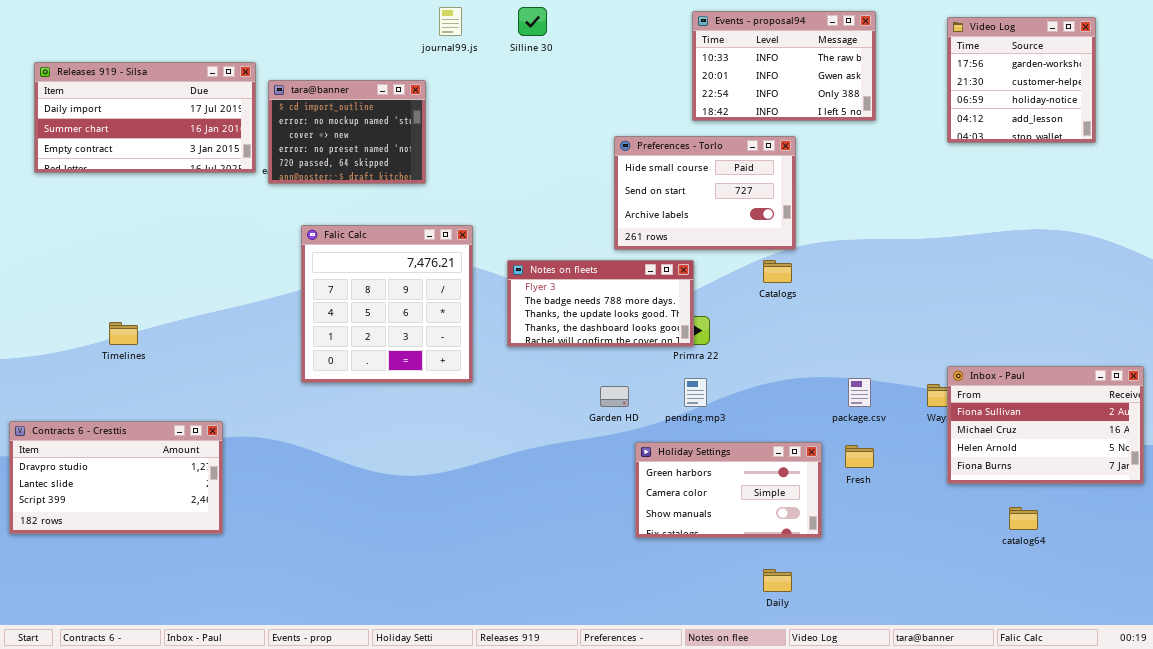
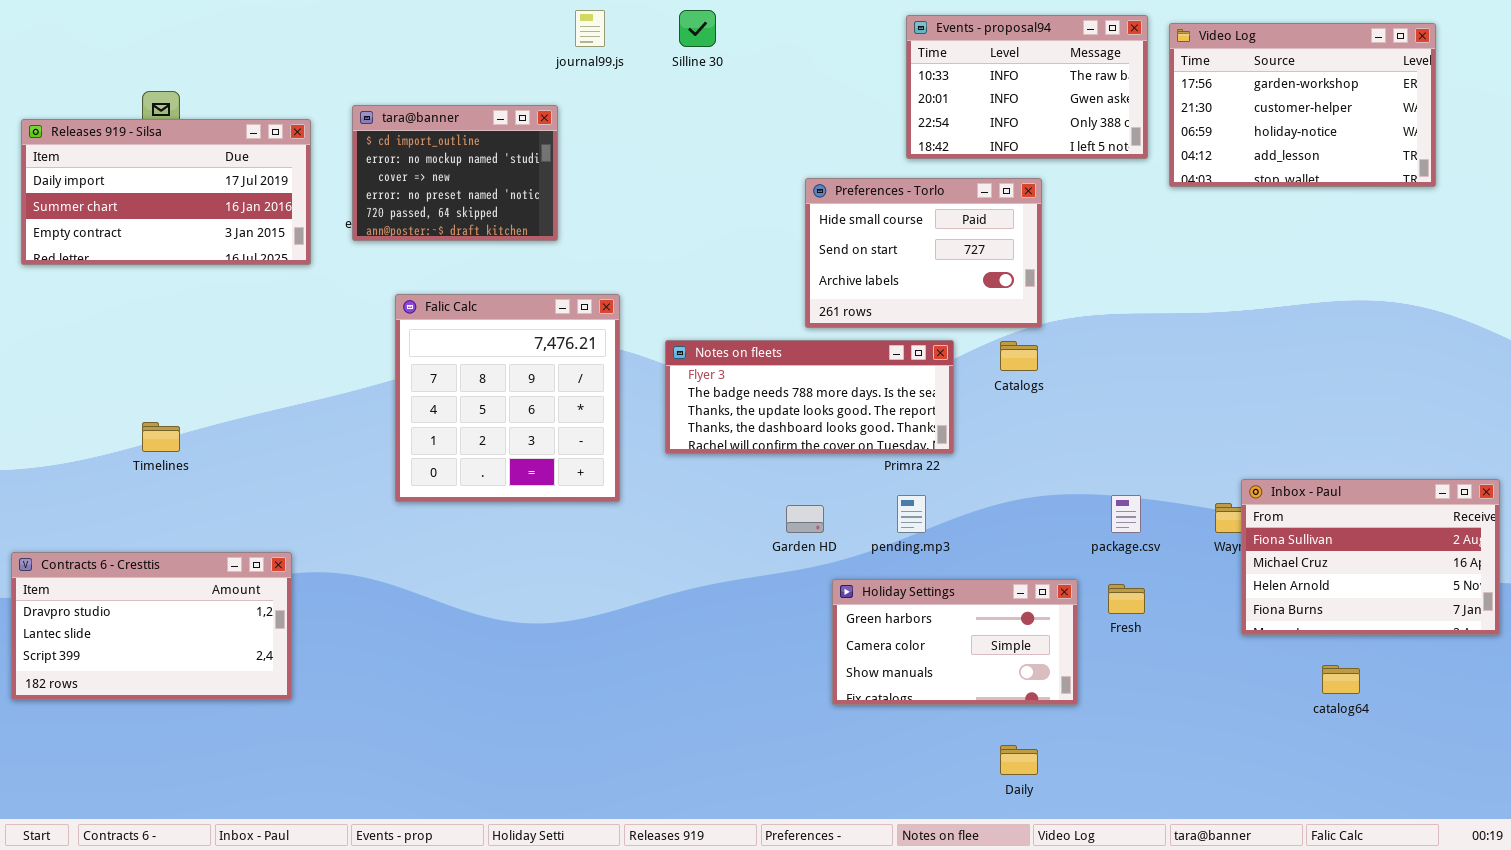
Video Log: [947,17,1096,143] -> [1169,23,1436,187], resized
Releases 919 - Silsa: [34,62,256,173] -> [21,119,311,265], moved
Notes on fleets: [507,260,694,347] -> [665,340,954,454], resized

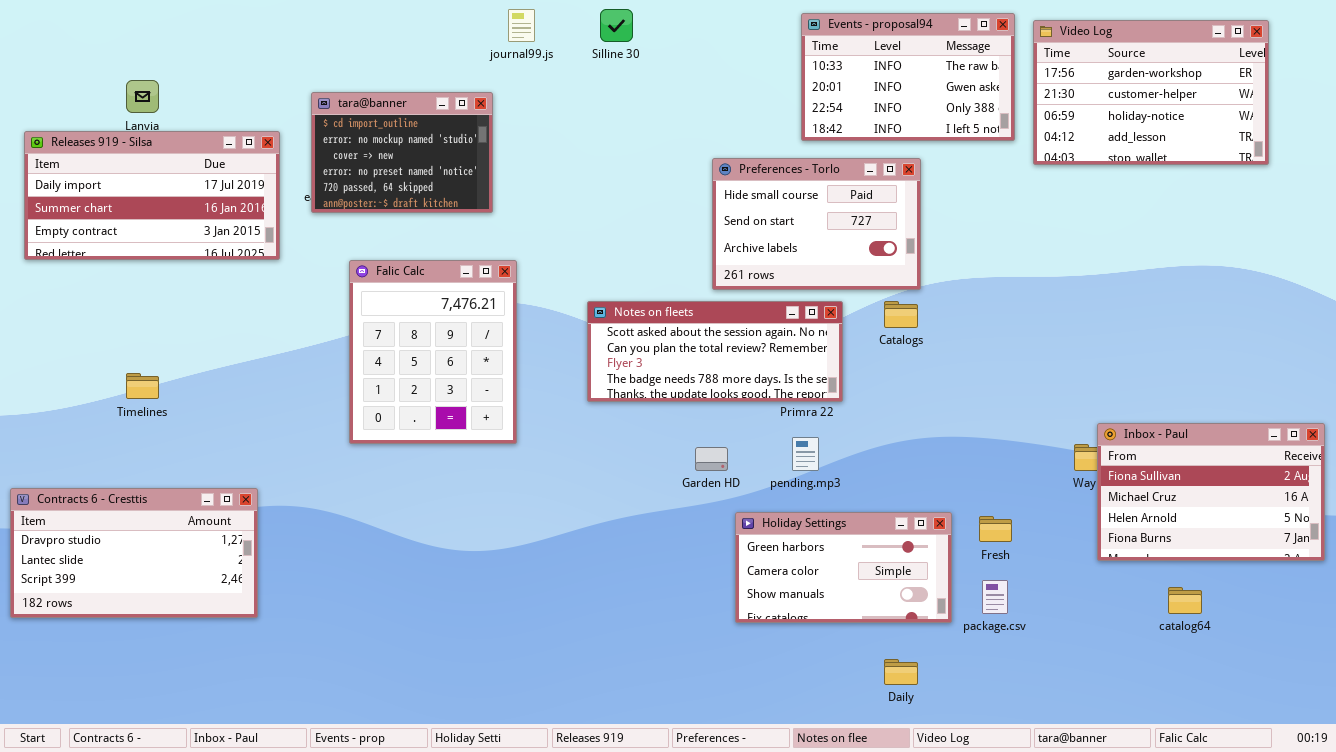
Releases 919 - Silsa: [21,119,311,265] -> [24,131,280,260], moved
Falic Calc: [395,294,620,502] -> [349,260,517,444], resized
Notes on fleets: [665,340,954,454] -> [587,301,843,402], scrolled up 2 rows
package.csv: [1111,495,1141,533] -> [982,580,1008,614], moved

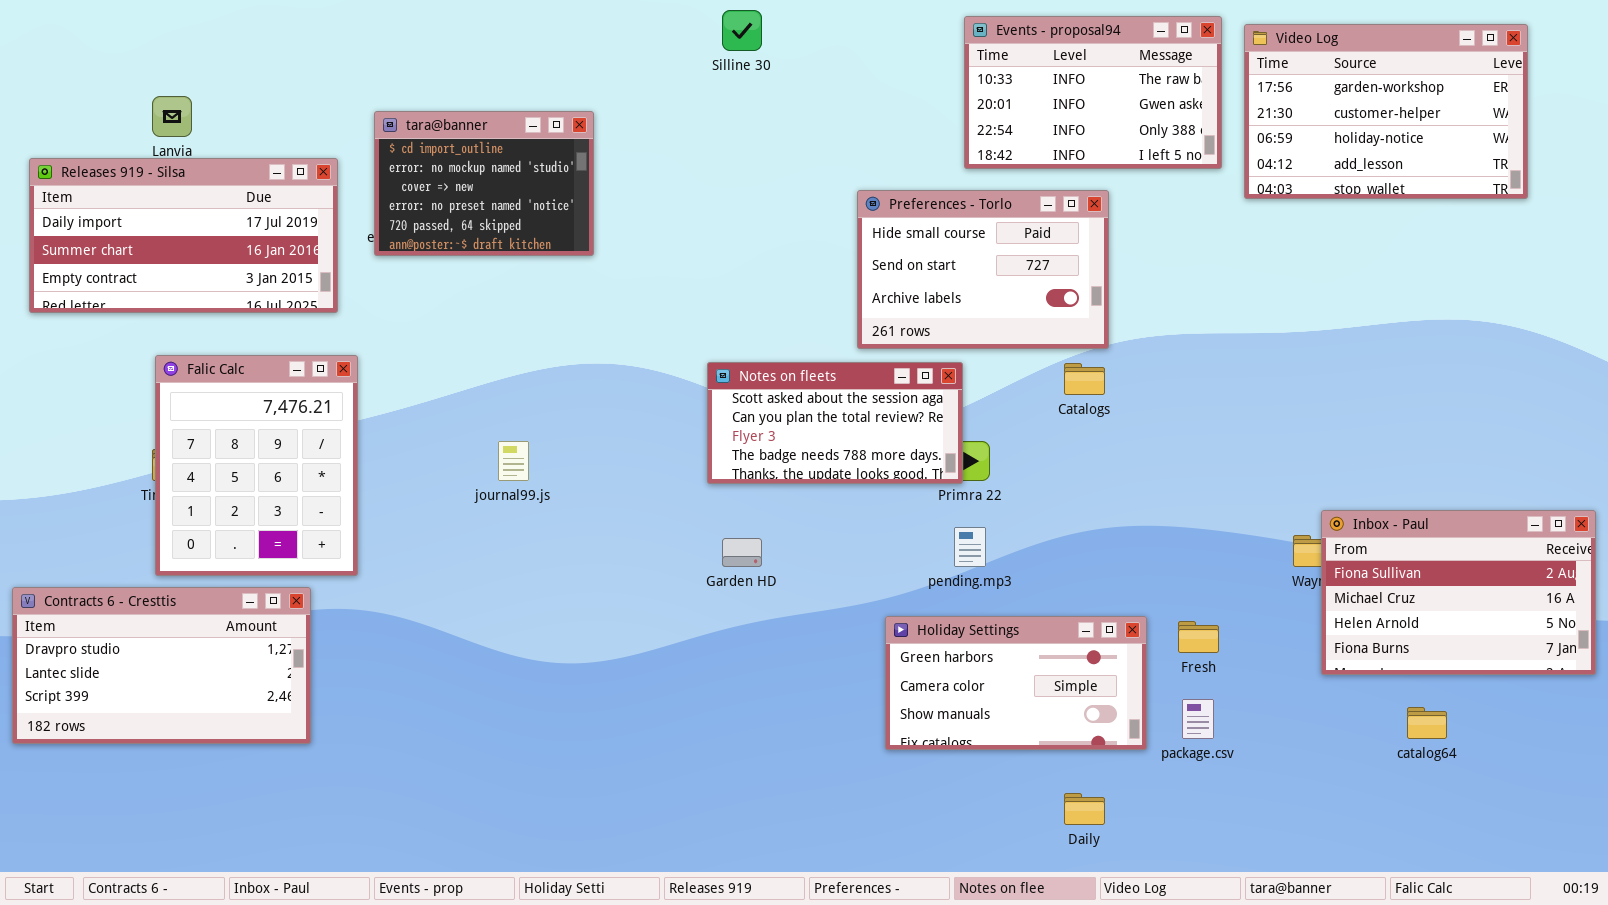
journal99.js: [508,9,535,42] -> [498,441,529,481], moved
Falic Calc: [349,260,517,444] -> [155,355,358,576], moved
Notes on fleets: [587,301,843,402] -> [707,362,963,484], resized
Garden HD: [695,447,728,471] -> [722,538,762,567], moved

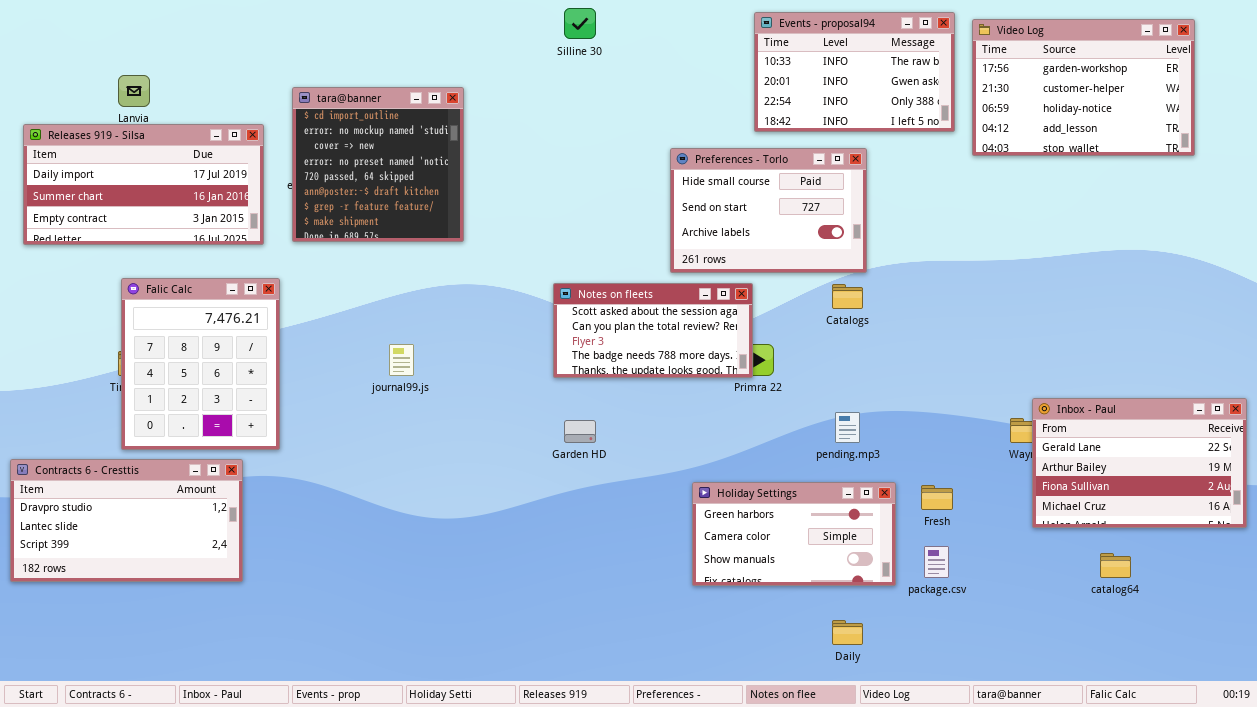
tara@banner: [374,111,594,256] -> [292,87,464,242], resized
Inbox - Paul: [1321,510,1596,675] -> [1032,398,1247,528], scrolled up 2 rows
pending.mp3: [954,527,986,567] -> [835,412,860,443], moved

